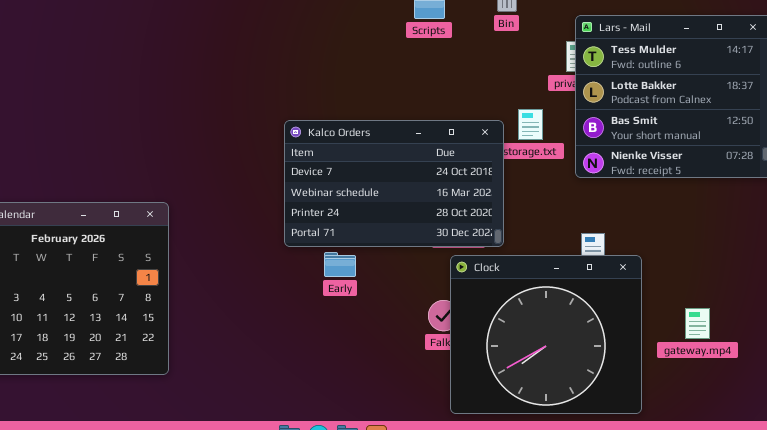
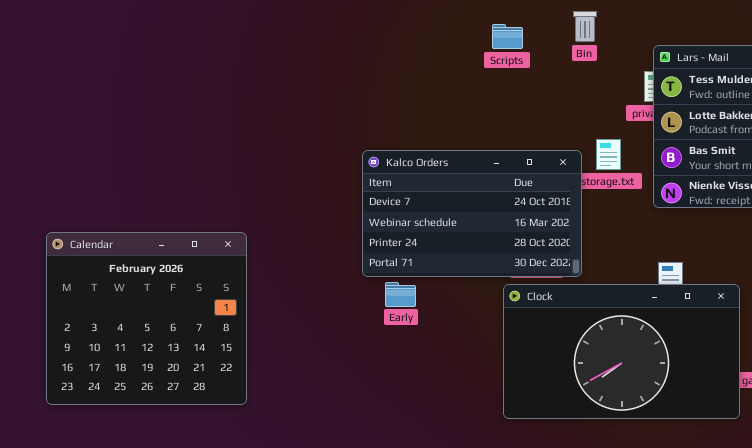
Early: [324,252,356,277] -> [385,282,416,307], moved
Clock: [450,255,642,414] -> [503,284,740,419], moved, resized

